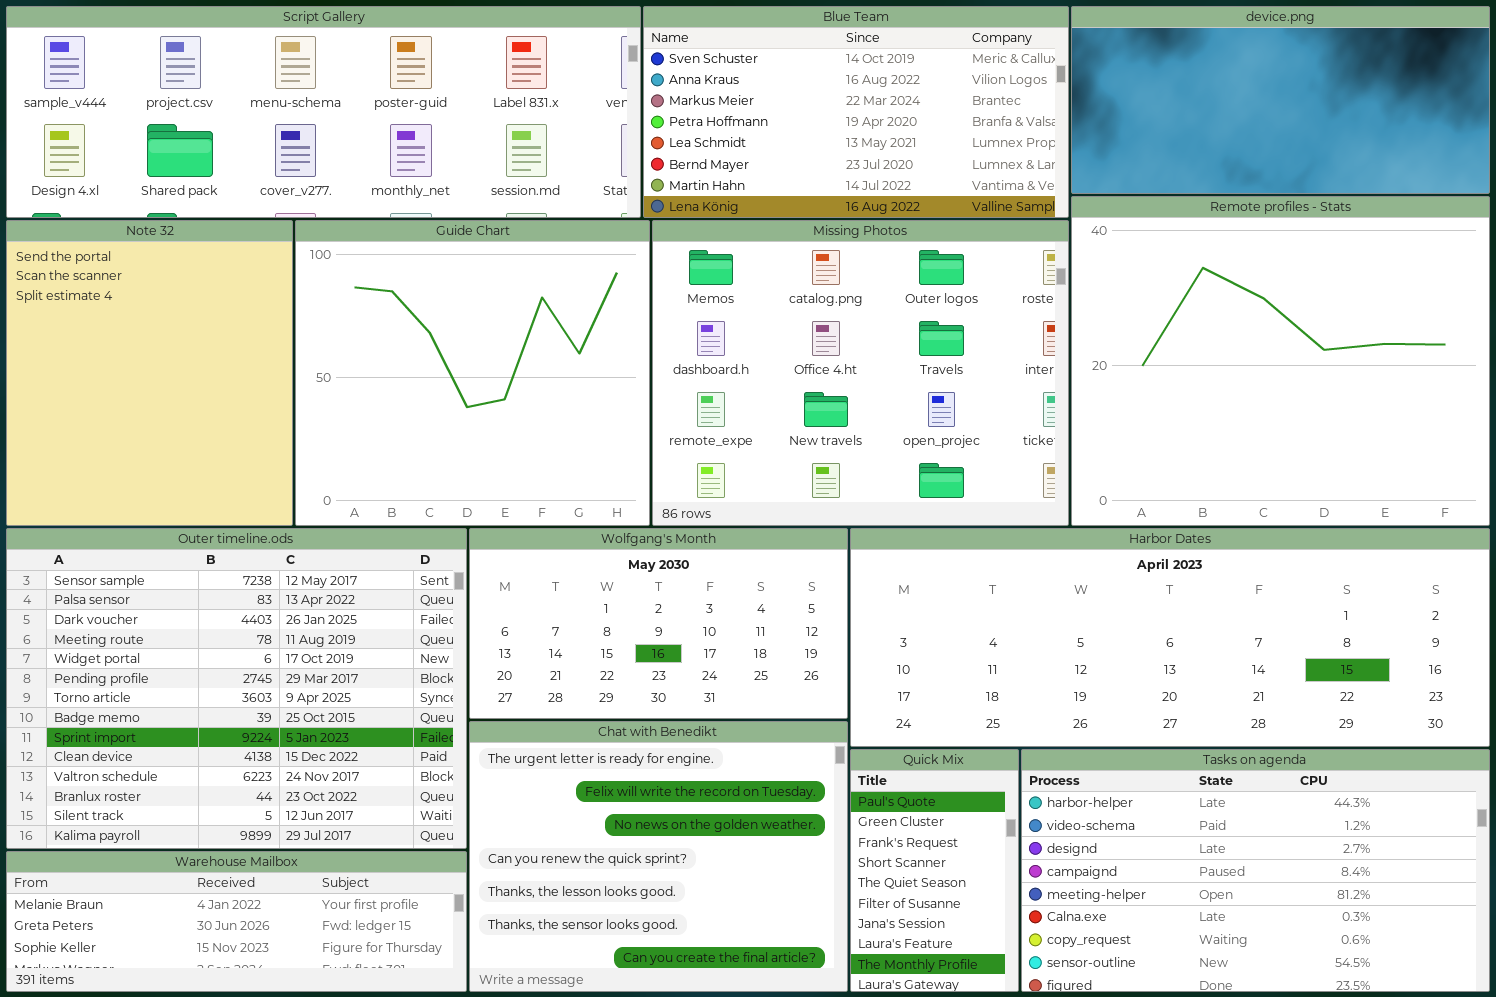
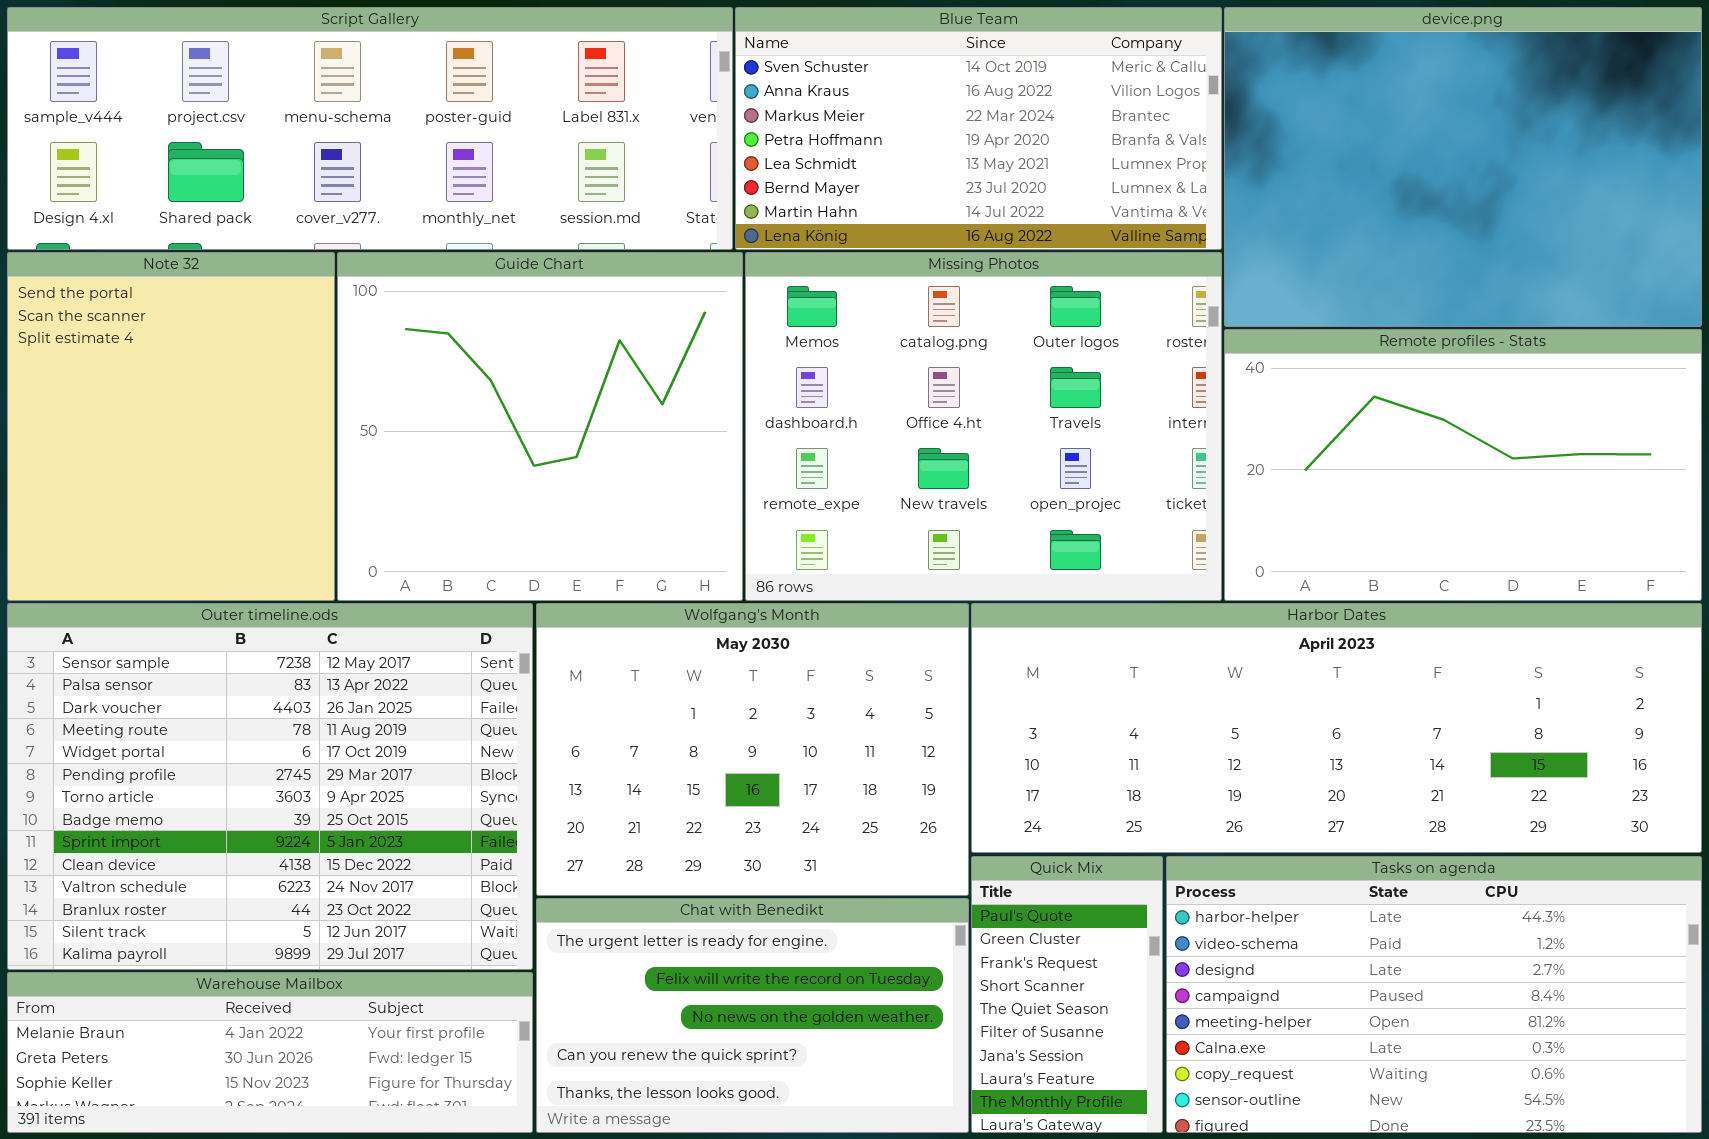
device.png: [1071,6,1490,194] -> [1224,7,1702,327], resized
Remote profiles - Stats: [1071,196,1490,526] -> [1224,329,1702,601], resized
Wolfgang's Month: [469,528,848,719] -> [536,603,969,896], resized
Chat with Benedikt: [469,721,848,992] -> [536,898,969,1133], resized

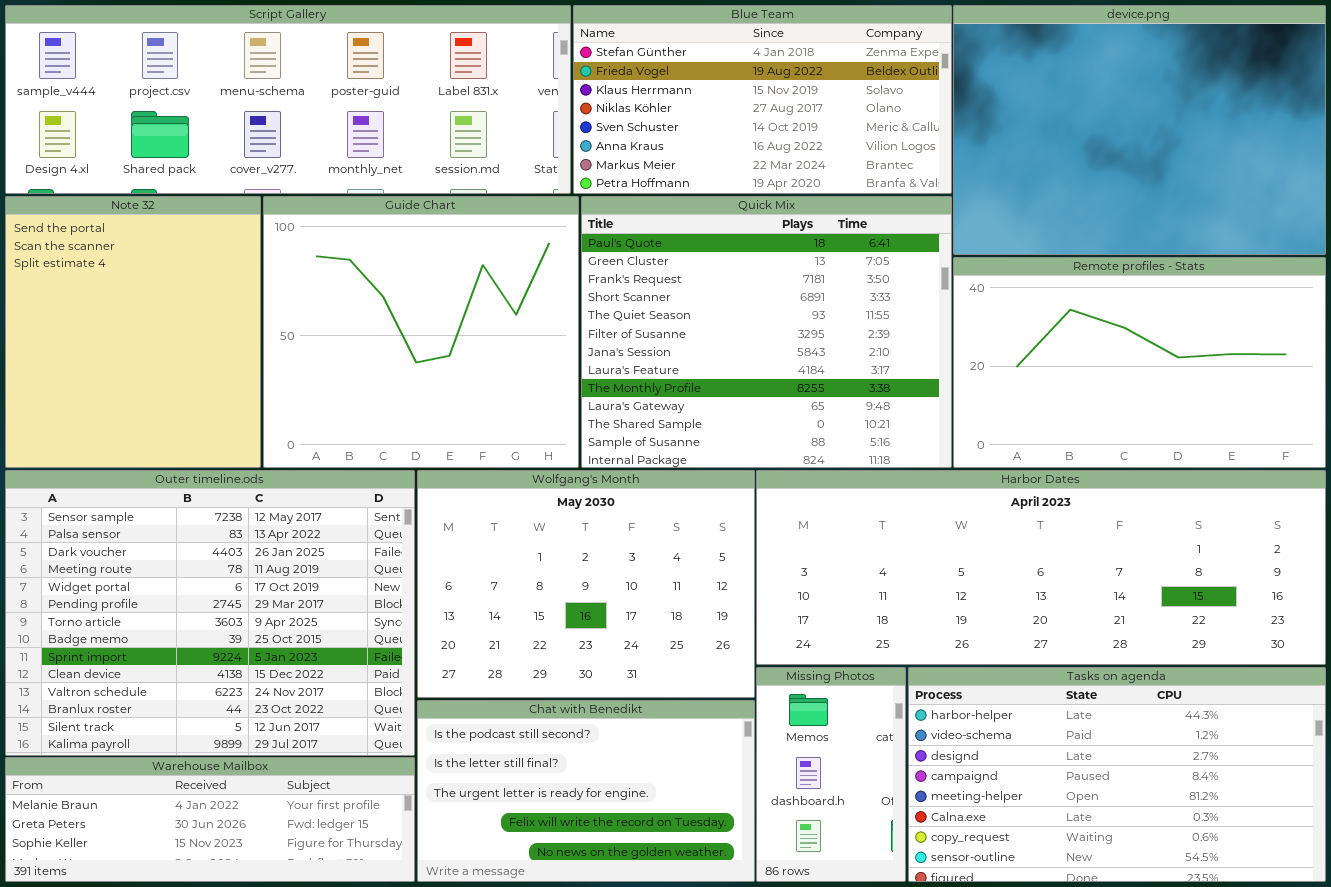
Blue Team: [735,7,1222,250] -> [573,5,952,194], scrolled up 4 rows
Missing Photos: [745,252,1222,601] -> [756,667,906,882], moved, resized
Quick Mix: [971,856,1163,1133] -> [581,196,952,468], moved, resized
Chat with Benedikt: [536,898,969,1133] -> [417,700,755,882], scrolled up 2 rows

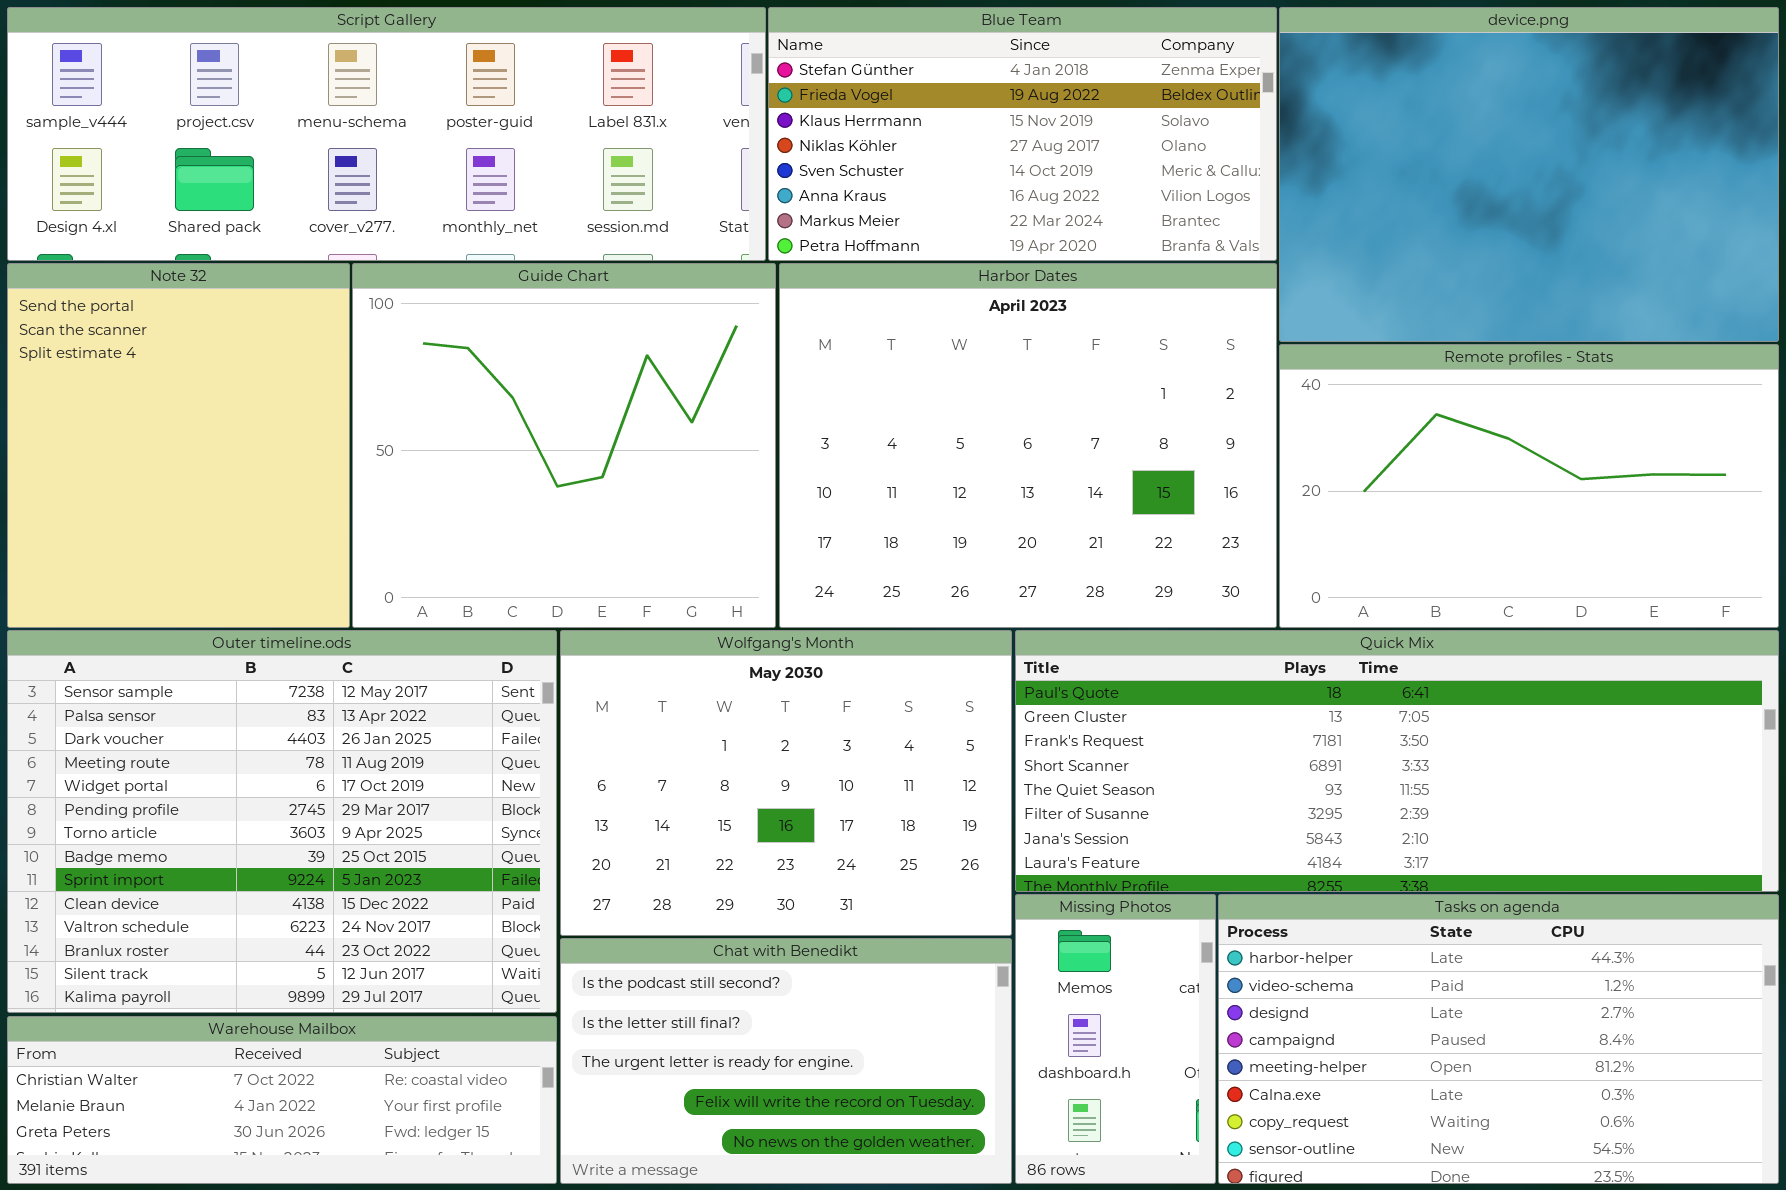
Quick Mix: [581,196,952,468] -> [1015,630,1779,892], moved, resized
Harbor Dates: [756,470,1326,665] -> [779,263,1277,628], moved, resized
Warehouse Mailbox: [5,757,415,882] -> [7,1016,557,1184], scrolled up 1 row

